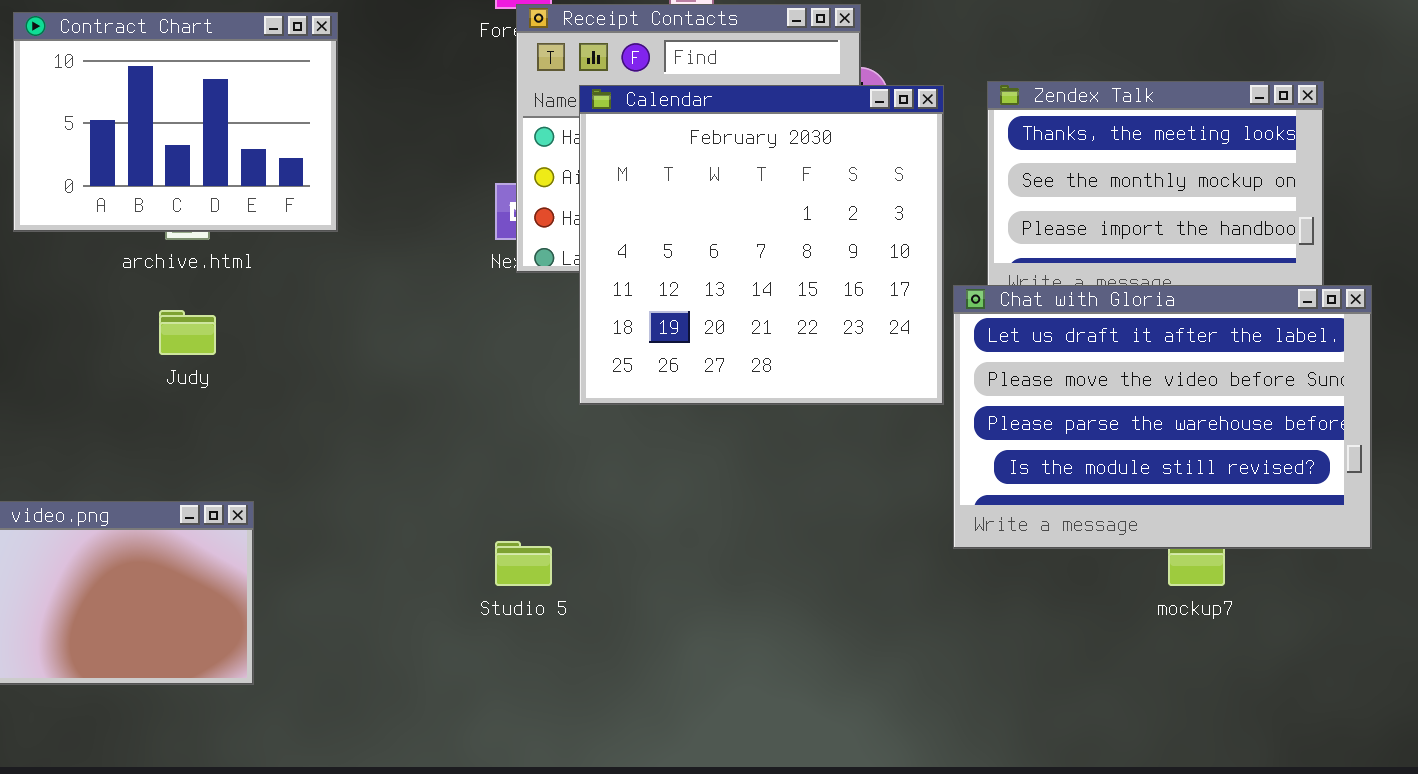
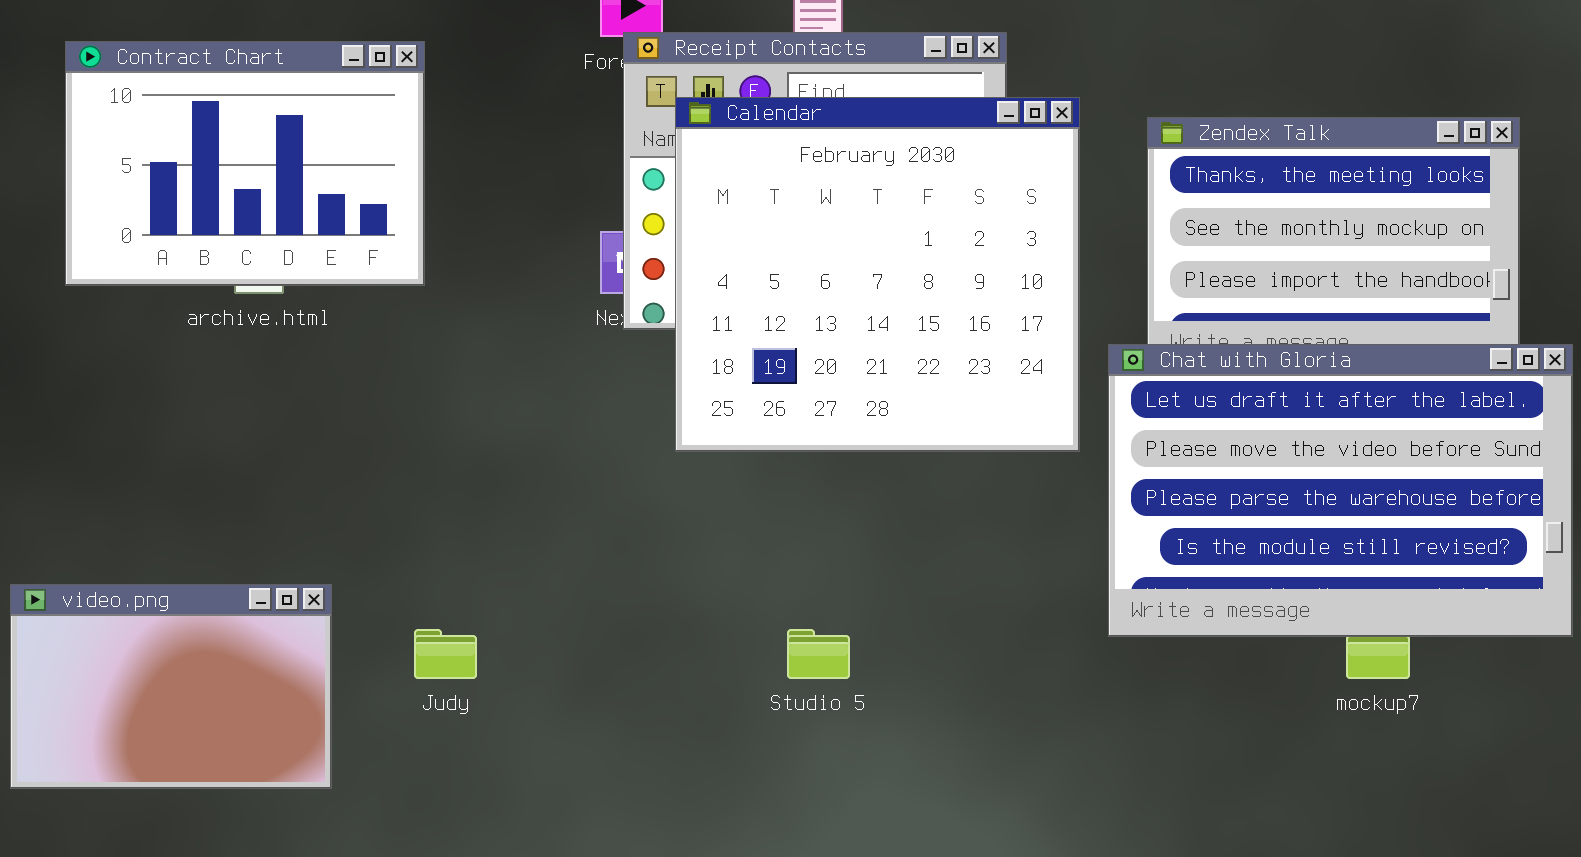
Calendar: [579,85,944,405] -> [675,97,1080,452], moved
Judy: [159,310,216,355] -> [414,629,477,679], moved
Studio 5: [495,541,552,586] -> [787,629,850,679], moved

